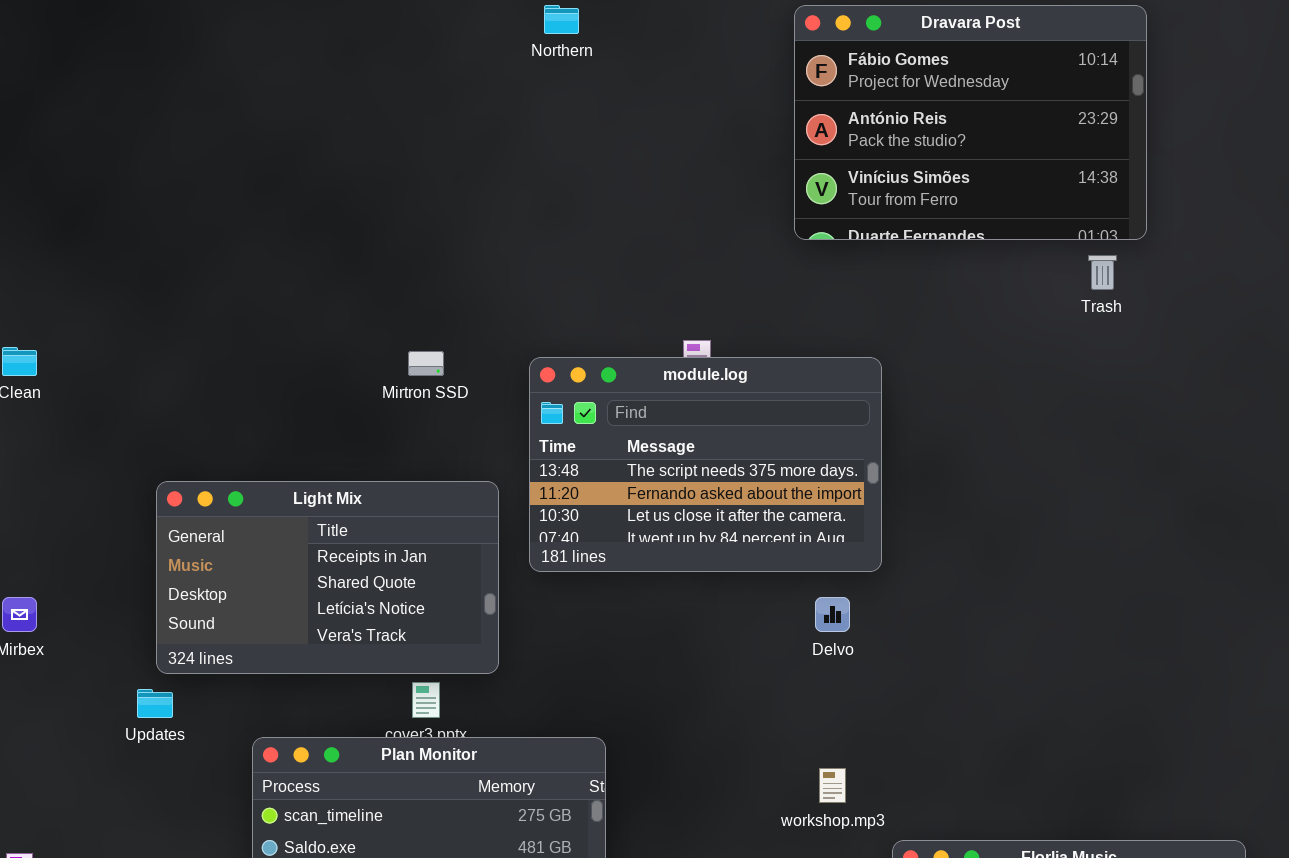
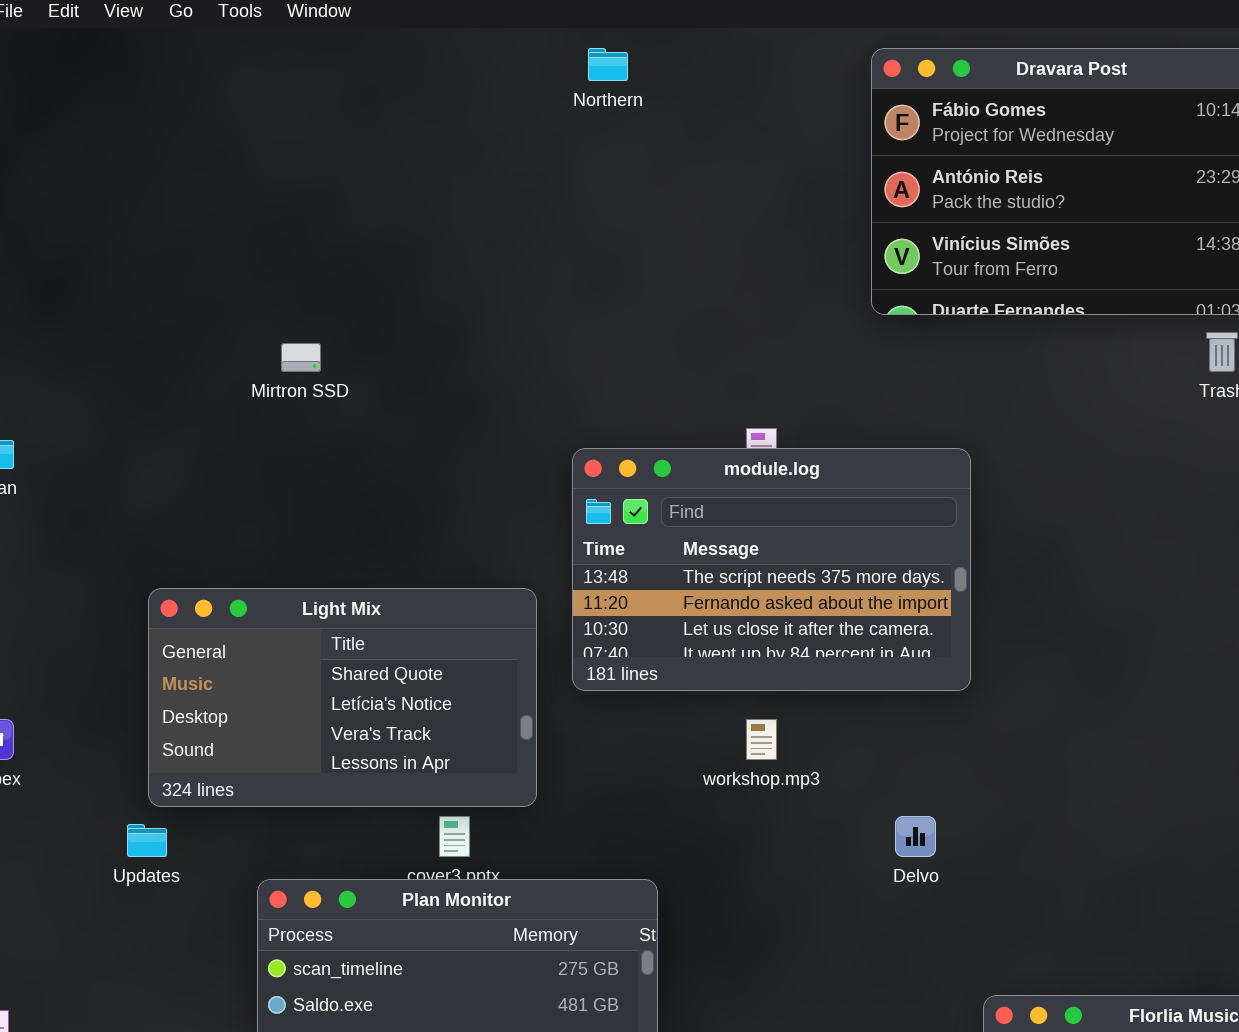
Mirtron SSD: [408,351,444,376] -> [281,343,321,372], moved
Light Mix: [156,481,499,674] -> [148,588,537,807], scrolled down 1 row
Delvo: [815,597,850,632] -> [895,816,936,857], moved
workshop.mp3: [819,768,846,803] -> [746,719,777,760], moved

